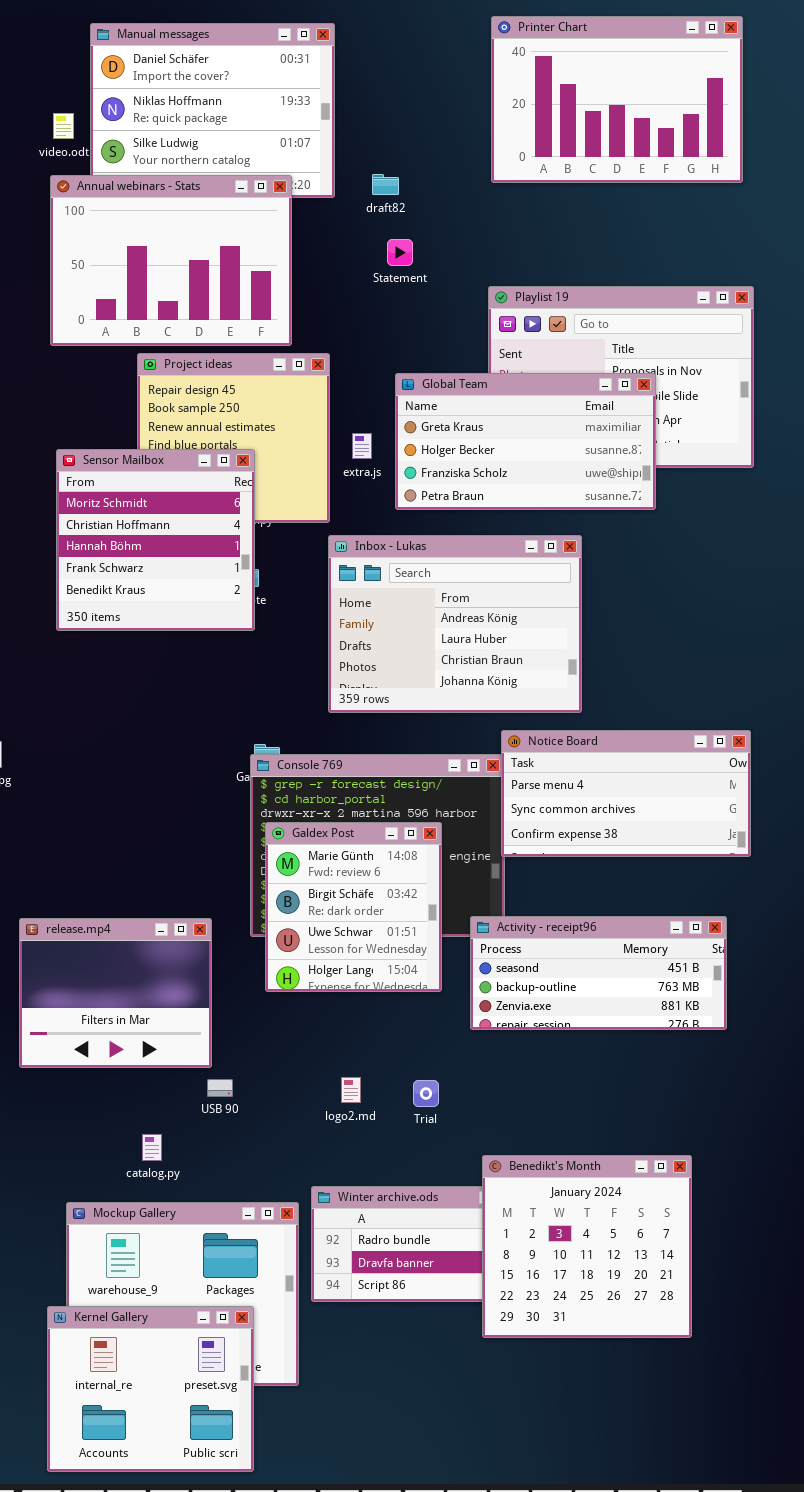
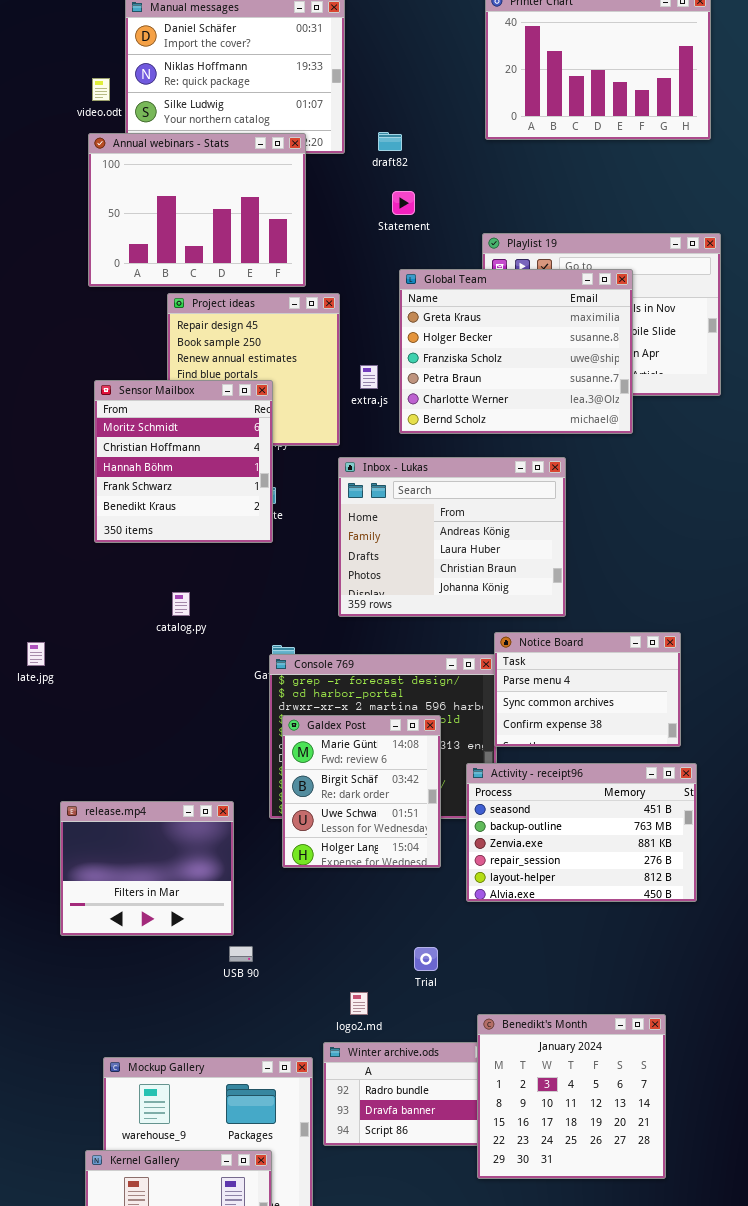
Global Team: [395,373,656,510] -> [399,269,633,434], resized
Notice Board: [501,730,751,857] -> [494,632,681,747], resized
Activity - receipt96: [470,916,727,1030] -> [466,763,697,902], resized
logo2.md: [341,1077,361,1103] -> [350,992,368,1015], moved
catalog.py: [142,1134,162,1161] -> [172,592,190,616], moved

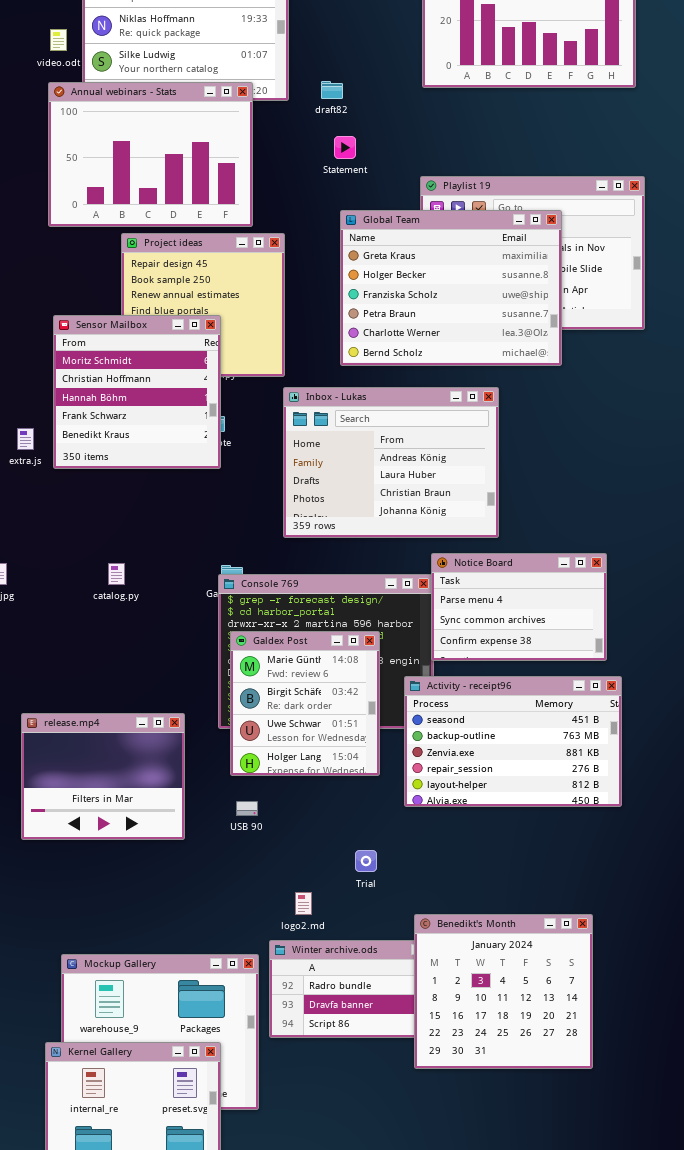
extra.js: [360,365,378,389] -> [17,428,34,450], moved
catalog.py: [172,592,190,616] -> [108,563,125,585], moved
USB 90: [229,946,253,962] -> [236,801,258,816], moved

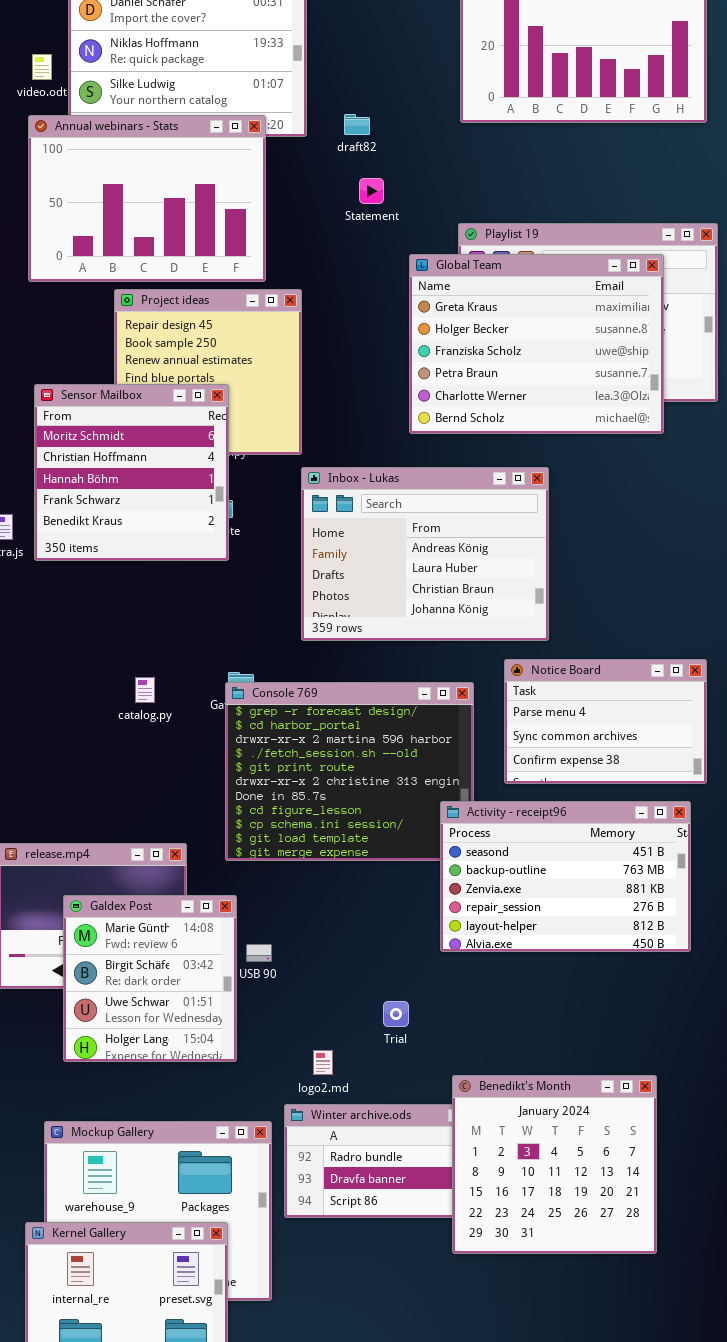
Global Team: [340,210,562,366] -> [409,254,664,434], moved
Notice Board: [431,553,607,661] -> [504,659,707,784], moved
catalog.py: [108,563,125,585] -> [135,677,155,703], moved
Galdex Post: [230,631,380,776] -> [63,895,237,1062], moved

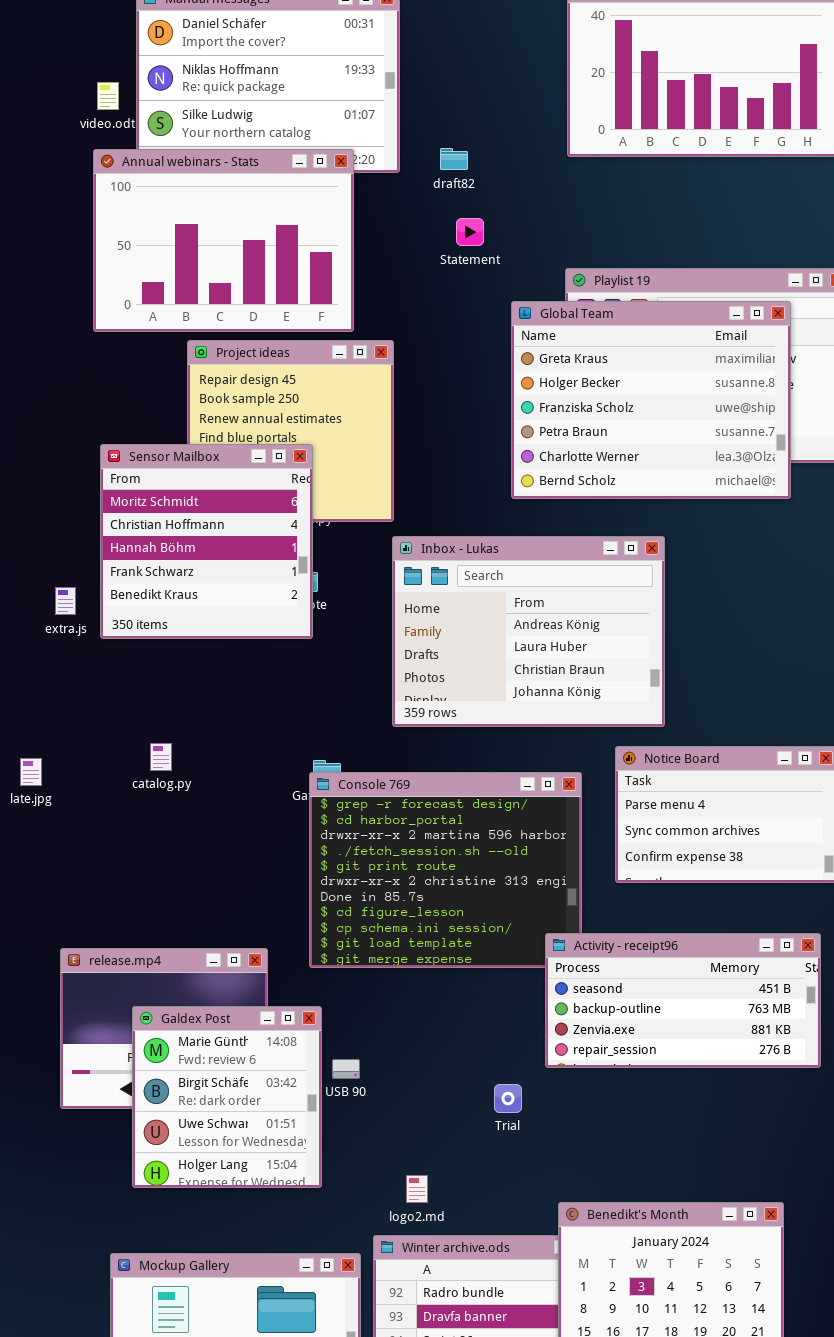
catalog.py: [135,677,155,703] -> [150,743,172,771], moved
Activity - receipt96: [440,801,691,952] -> [545,933,821,1068], resized
Trial: [383,1001,409,1027] -> [494,1084,522,1113], moved

